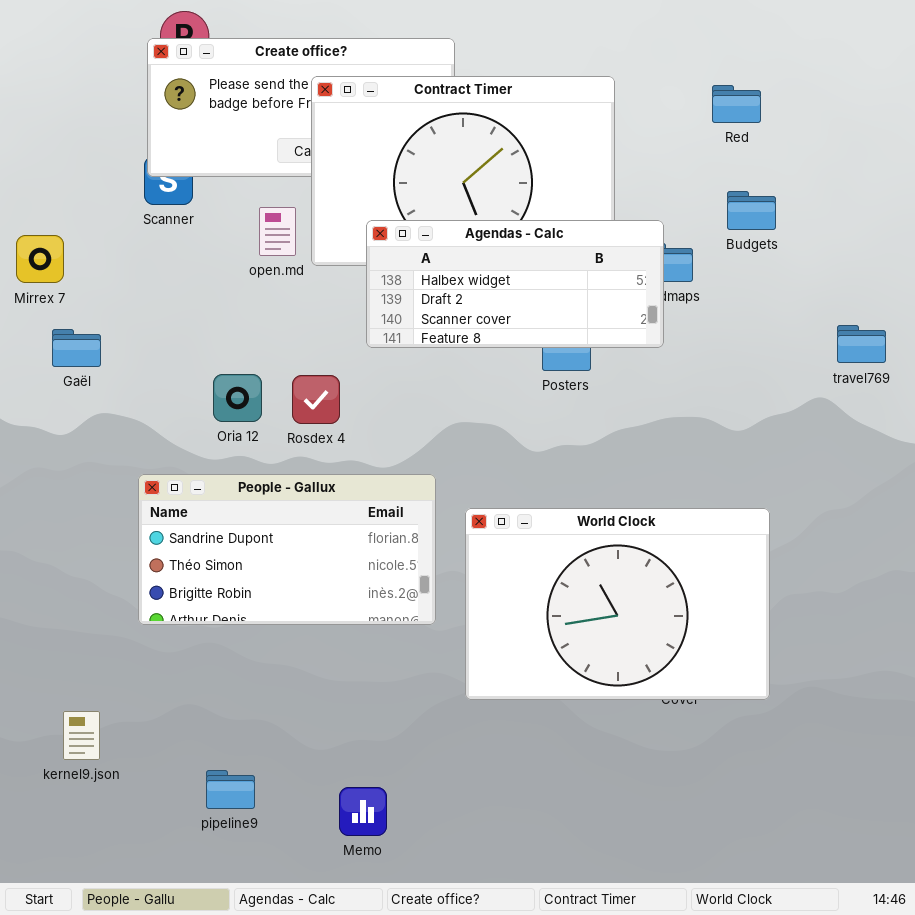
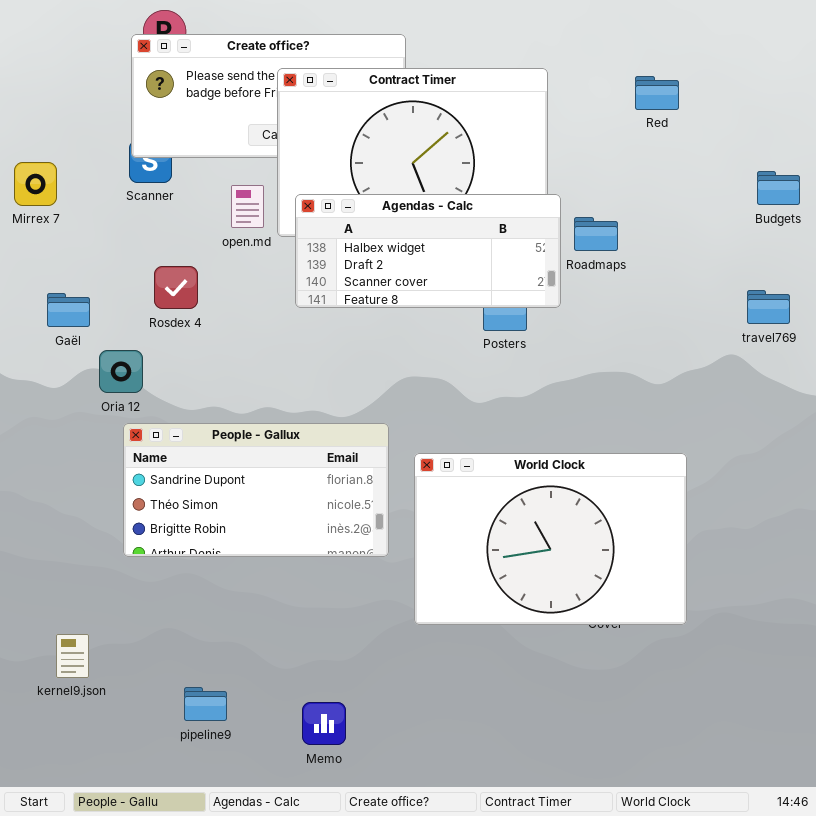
Budgets: [727,191,776,230] -> [757,171,800,205], moved
Agendas - Calc: [366,220,664,348] -> [295,194,561,308], moved
Mirrex 7: [16,235,64,283] -> [14,162,57,206], moved
Oria 12: [213,374,262,422] -> [99,350,143,393], moved
Rosdex 4: [292,375,340,424] -> [154,266,198,309], moved

